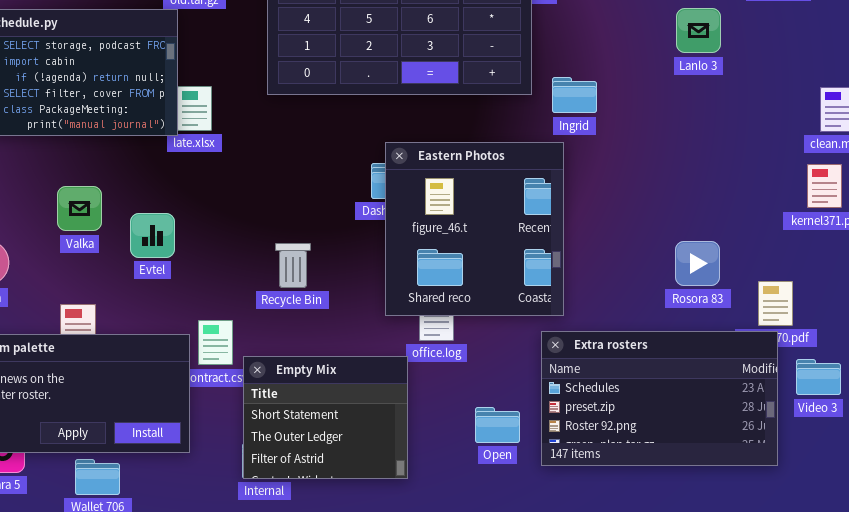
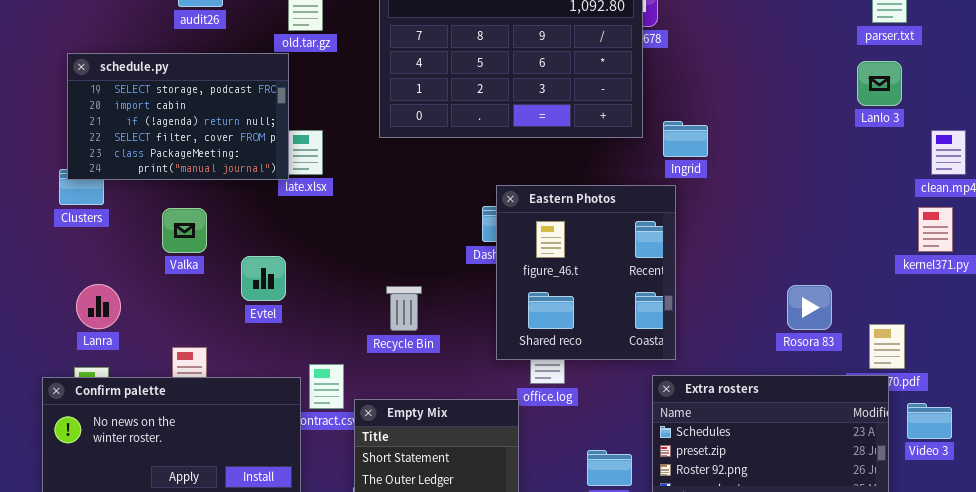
Lanlo 3: [676,8,721,53] -> [857,61,902,106], moved
Valka: [57,186,102,231] -> [162,208,207,253], moved

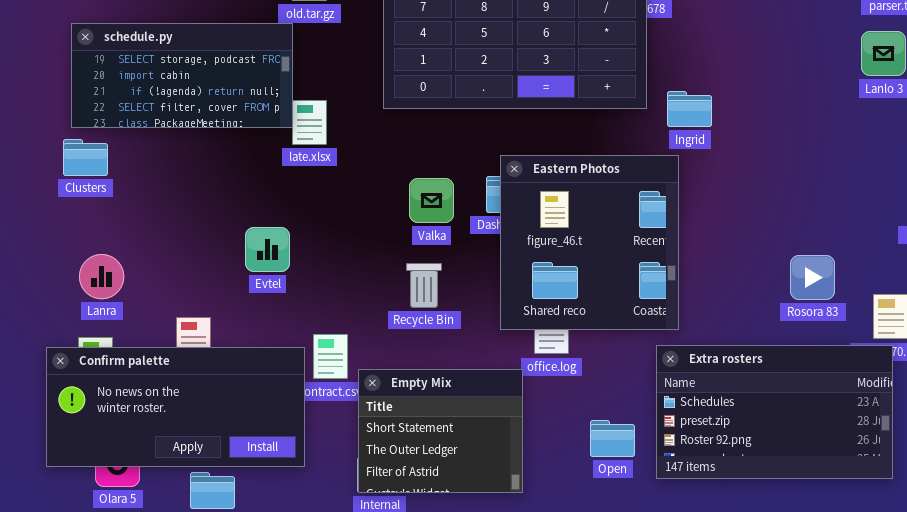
schedule.py: [67,53,289,180] -> [71,23,293,128], resized
Valka: [162,208,207,253] -> [409,178,454,223], moved
Recycle Bin: [386,286,422,331] -> [406,263,442,308], moved

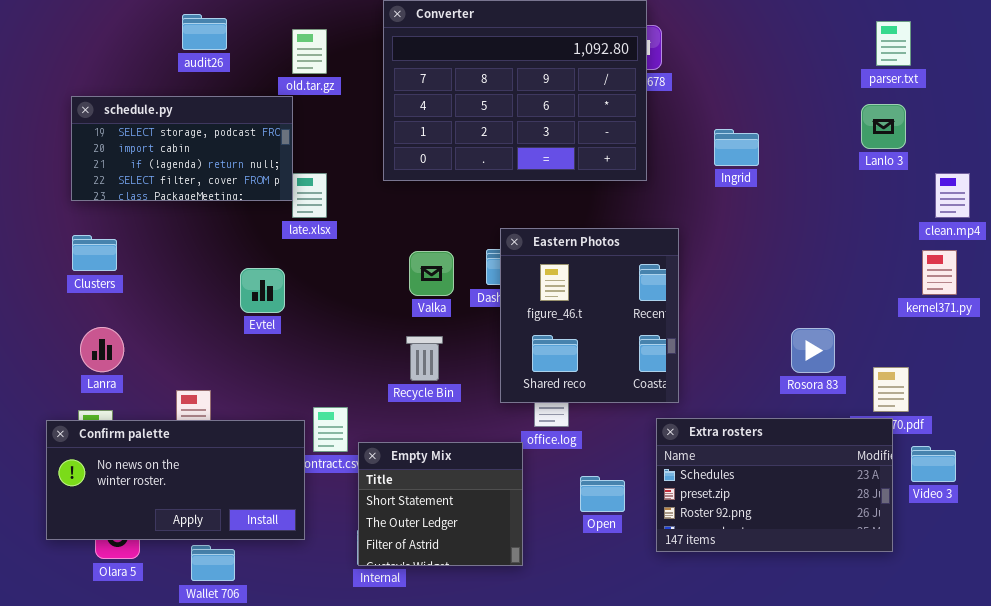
Ingrid: [667,91,712,127] -> [714,129,759,166], moved
Clusters: [63,139,108,176] -> [72,235,117,271], moved
Evtel: [245,227,290,272] -> [240,268,285,313], moved
Open: [590,420,635,457] -> [580,476,625,512], moved

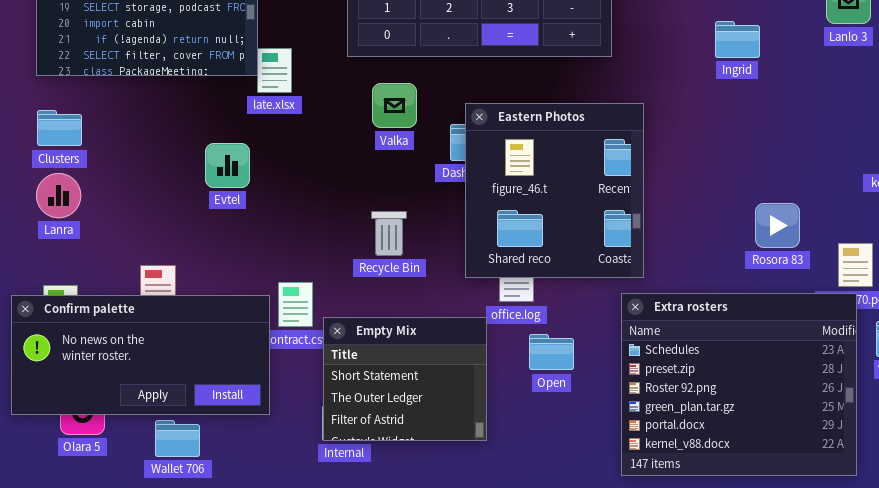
Ingrid: [714,129,759,166] -> [715,21,760,58], moved
Valka: [409,251,454,296] -> [372,83,417,128], moved
Lanra: [80,327,124,372] -> [36,173,81,218], moved
Extra rosters: [656,418,893,552] -> [621,293,857,476], resized
Open: [580,476,625,512] -> [529,334,574,370], moved

